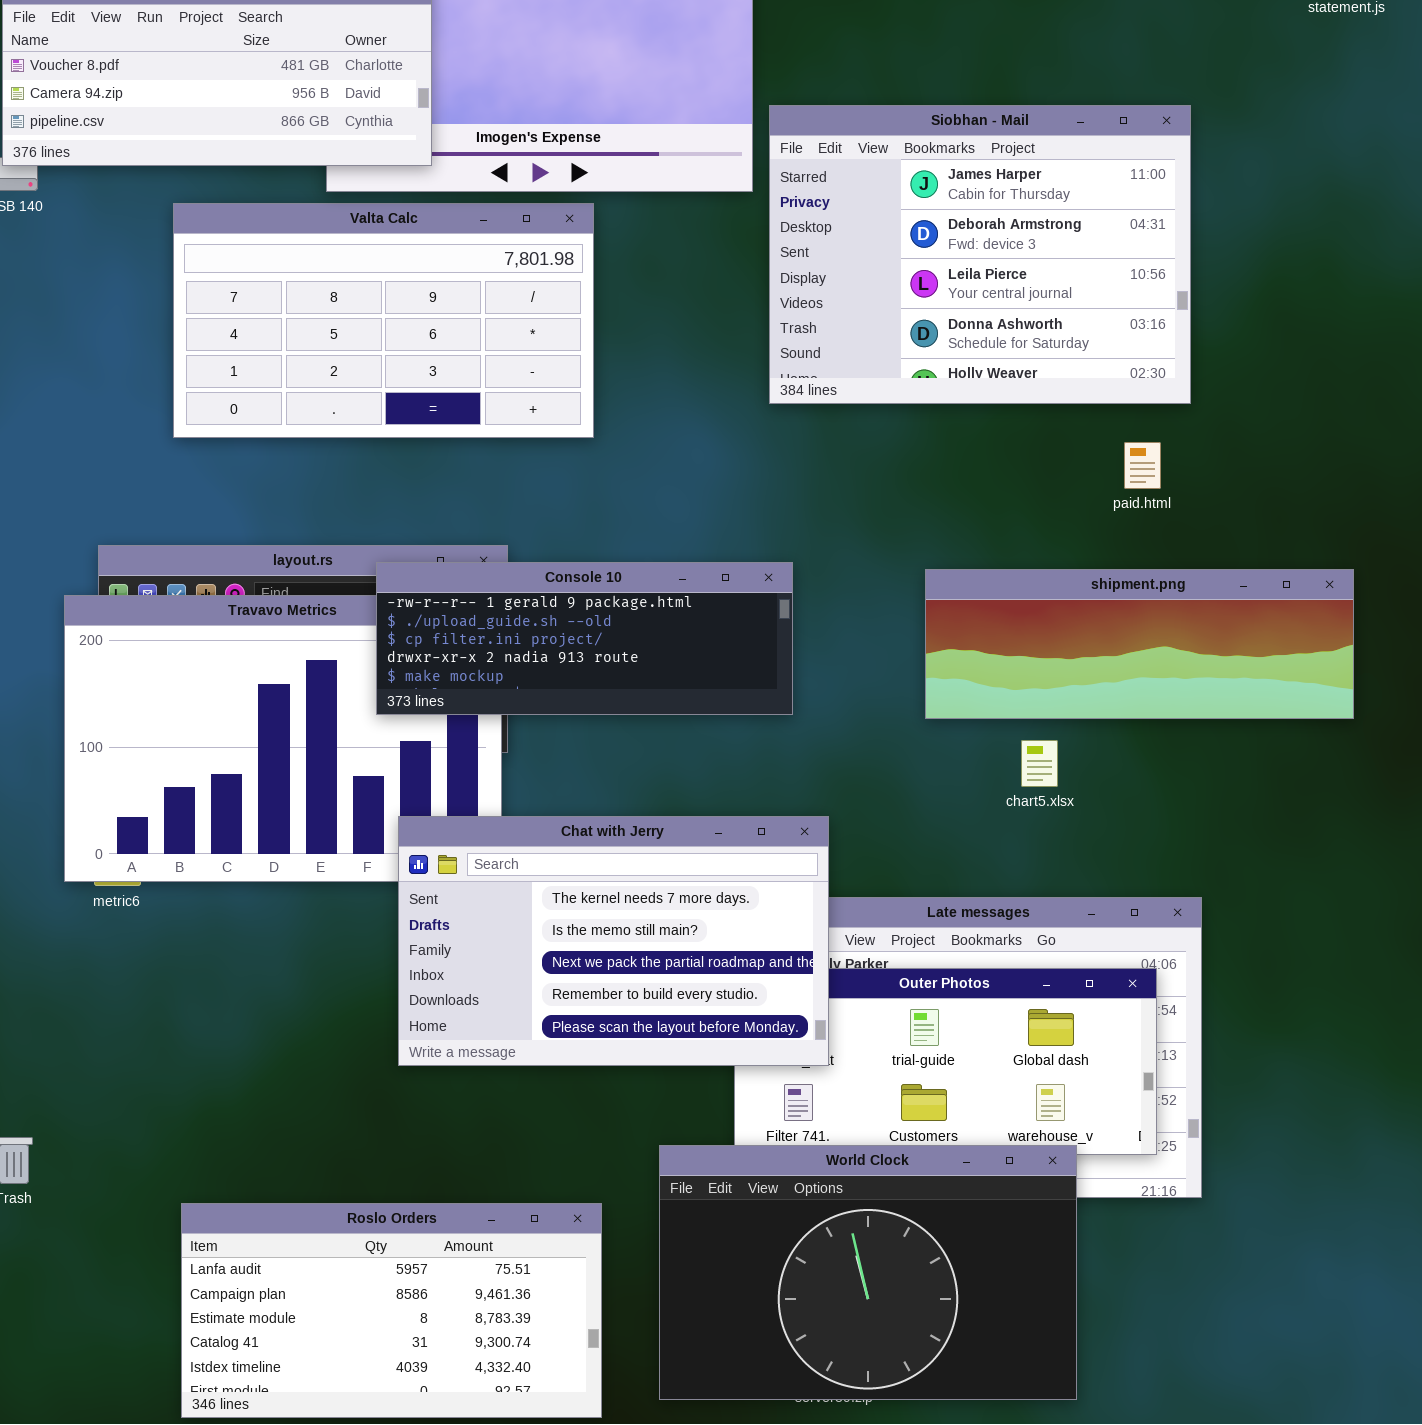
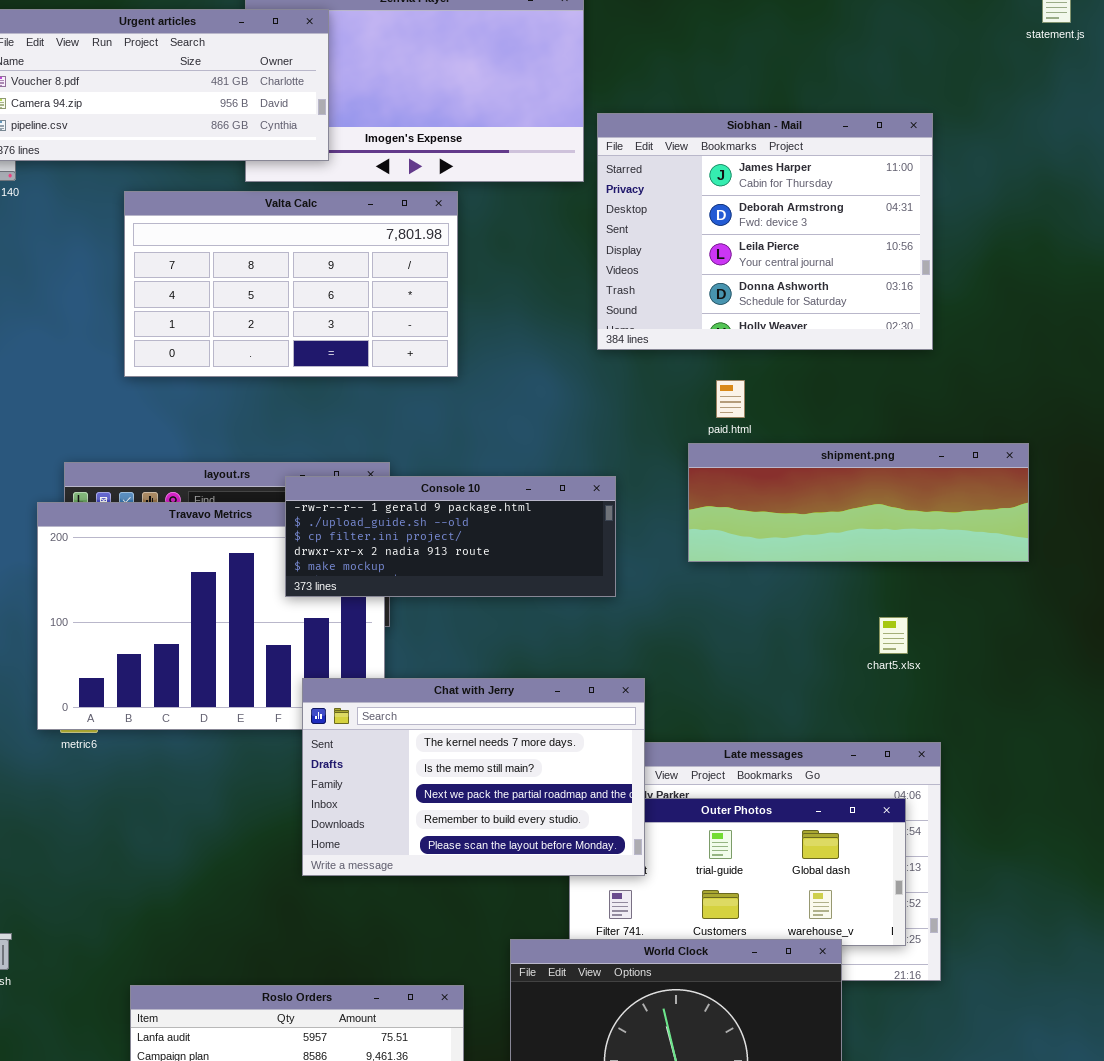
paid.html: [1124,442,1161,489] -> [716,380,745,418], moved
shipment.png: [925,569,1354,719] -> [688,443,1029,562], moved
chart5.xlsx: [1021,740,1058,787] -> [879,617,908,654], moved

